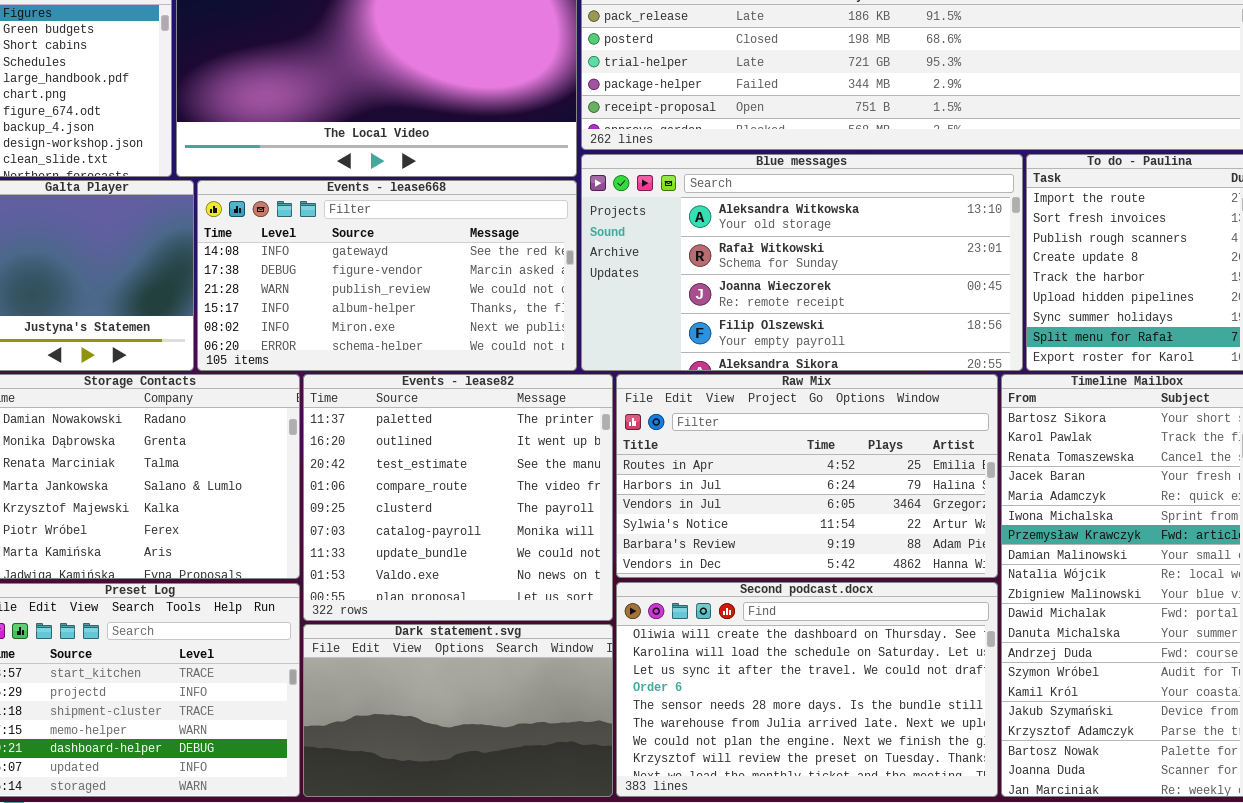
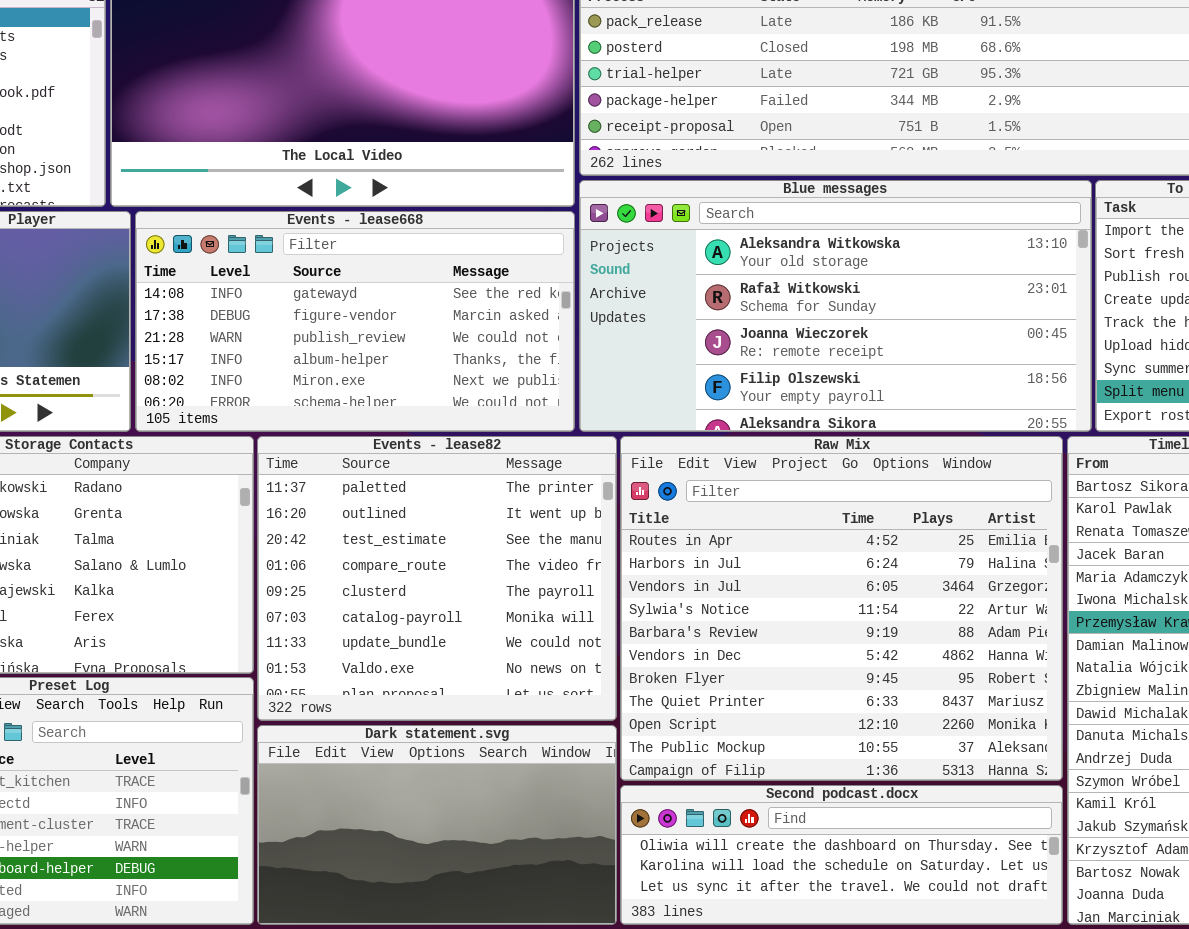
Raw Mix: [616,374,998,578] -> [620,436,1063,781], resized
Second podcast.docx: [616,582,998,797] -> [620,785,1063,925], resized

